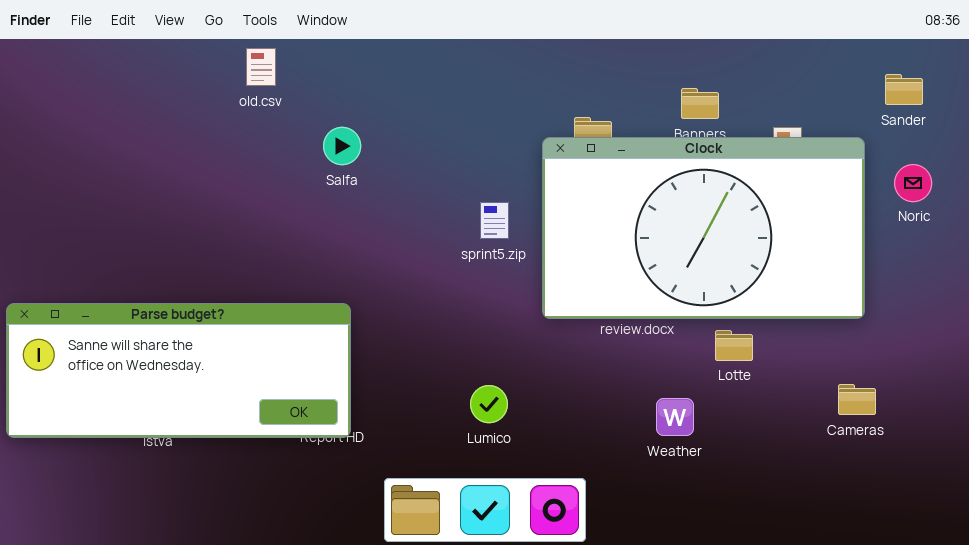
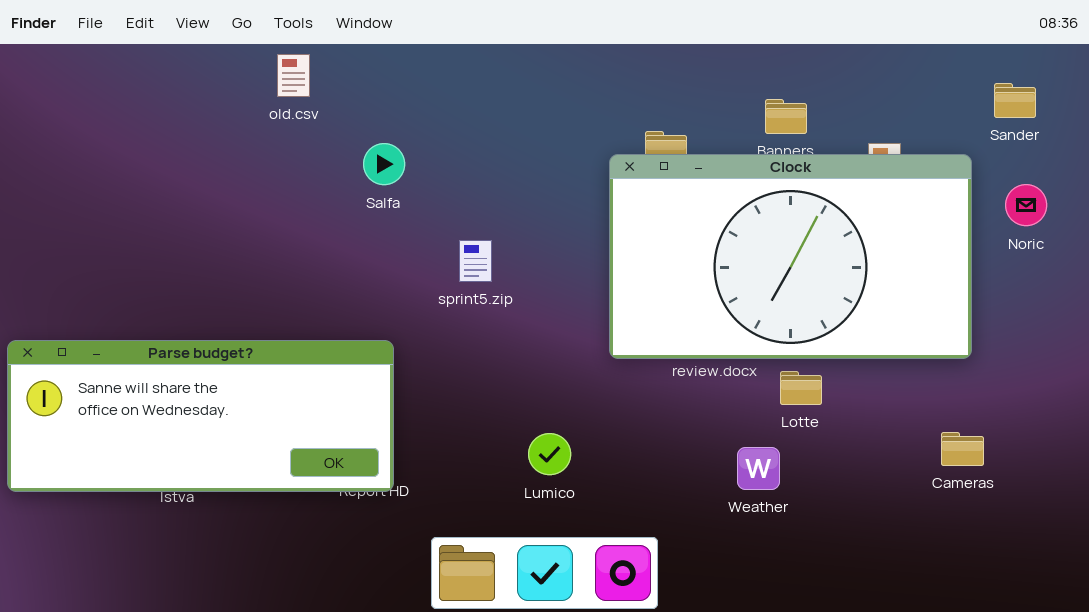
sprint5.zip: [480,202,509,239] -> [459,240,492,282], moved
Lotte: [715,330,753,361] -> [780,371,822,405], moved

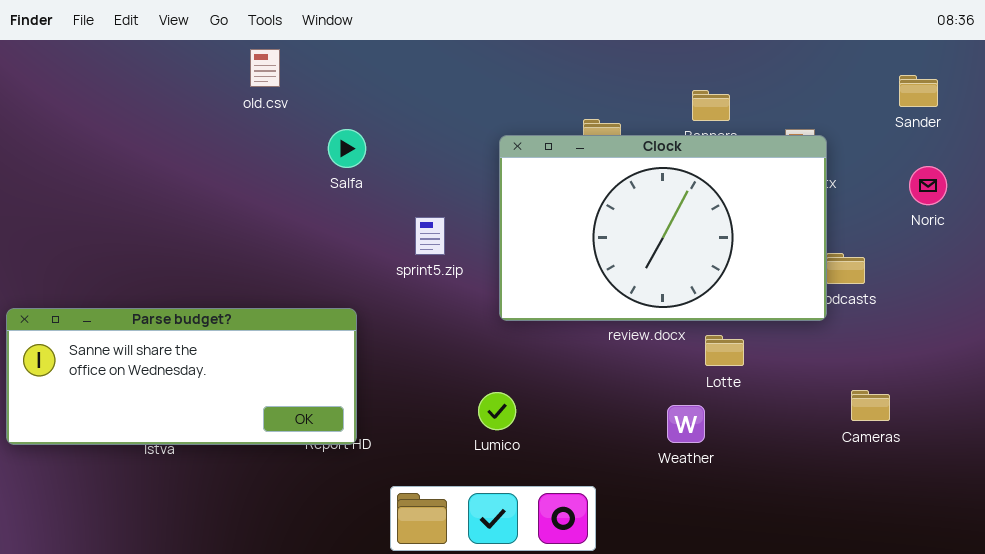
Clock: [609,154,972,359] -> [499,135,827,321], moved

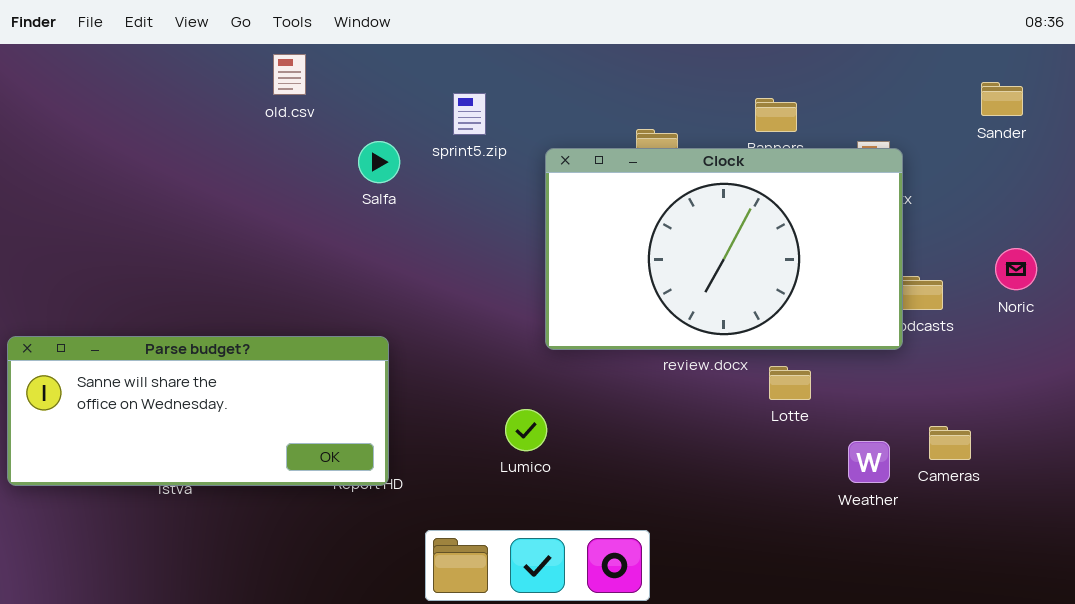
Noric: [909,166,947,205] -> [995,248,1037,290], moved
sprint5.zip: [415,217,445,255] -> [453,93,486,135], moved
Lumico: [478,392,516,430] -> [505,409,547,451], moved
Weather: [667,405,705,443] -> [848,441,890,483], moved

